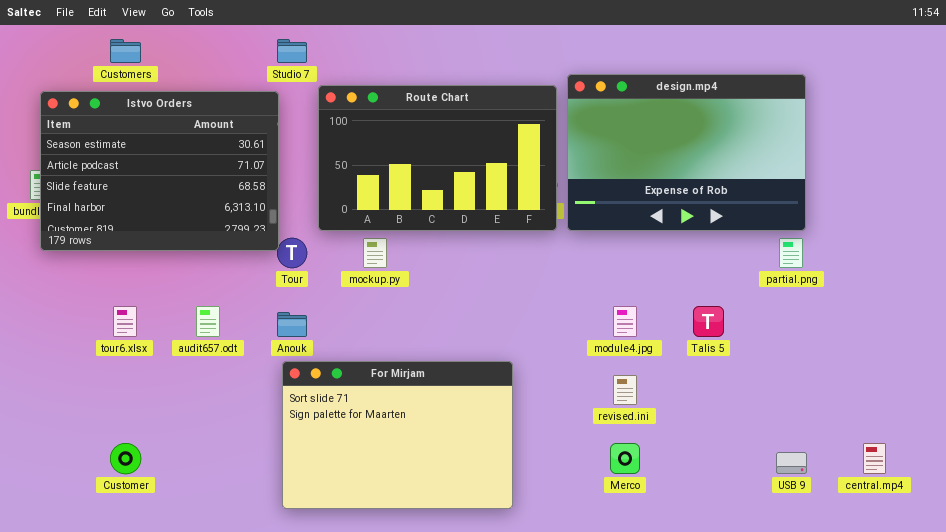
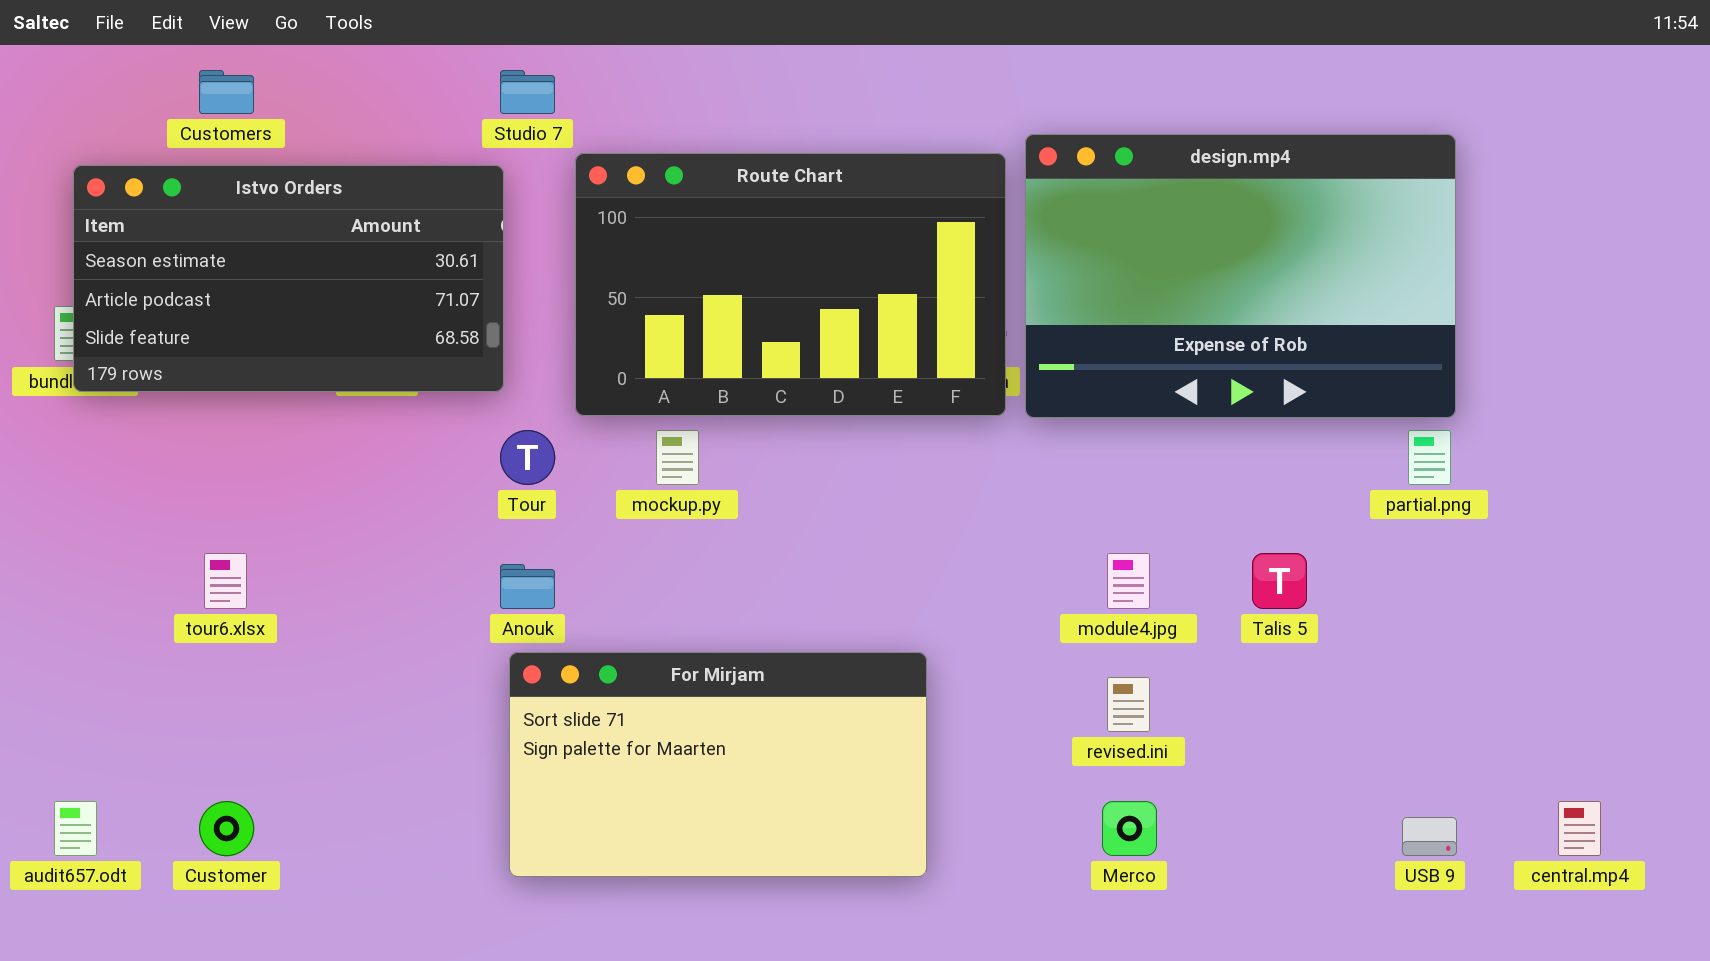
Istvo Orders: [40,91,279,251] -> [73,165,504,392], resized
audit657.odt: [196,306,220,337] -> [54,801,97,856], moved
For Mirjam: [282,361,513,509] -> [509,652,927,877], resized

